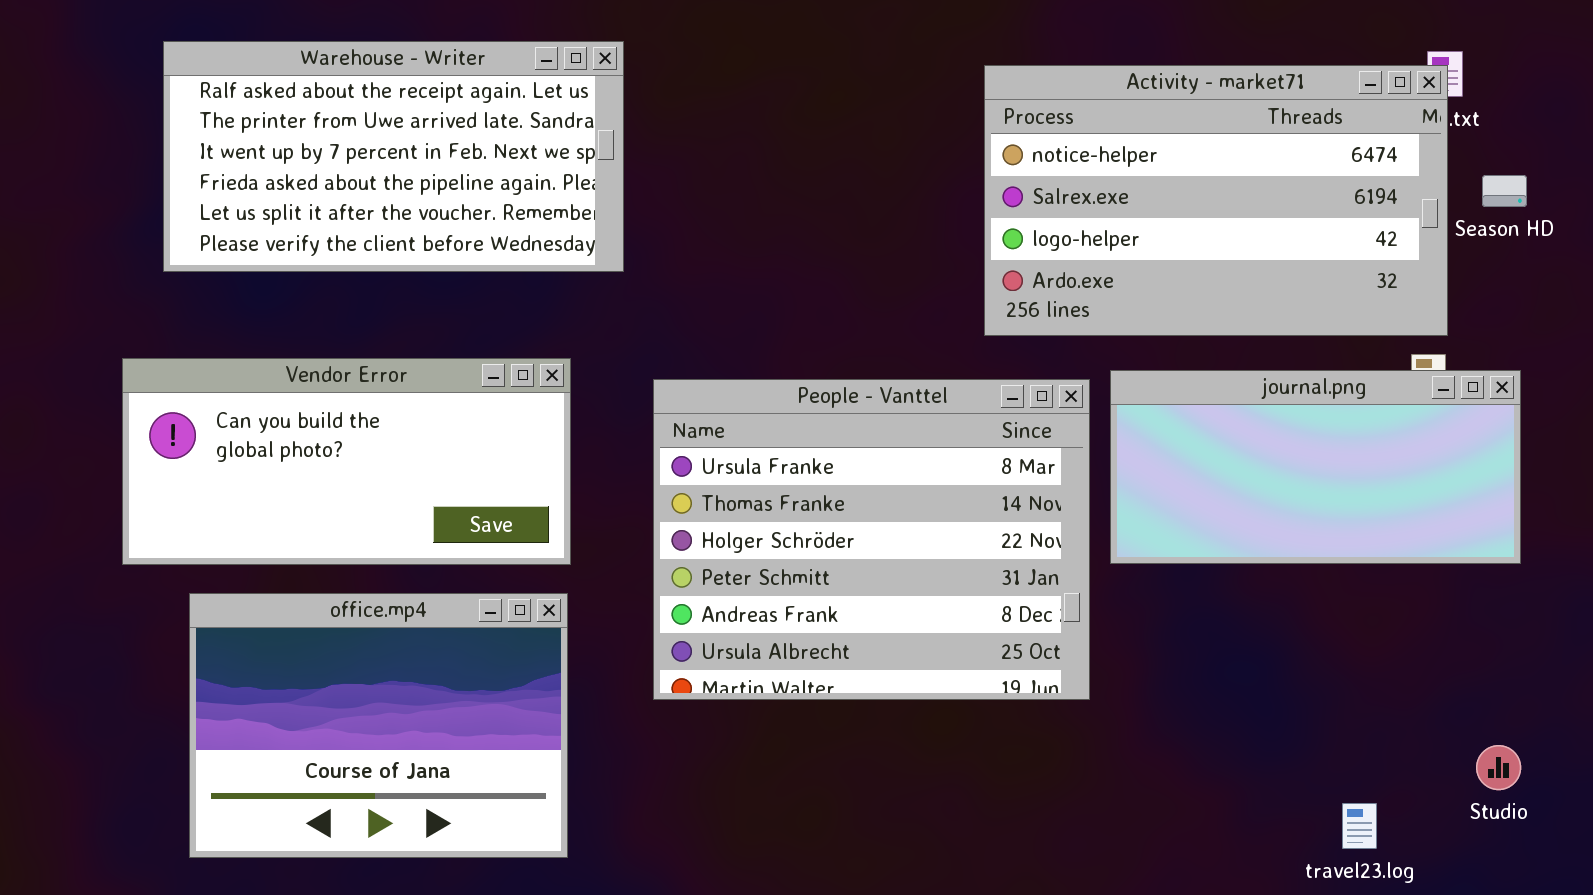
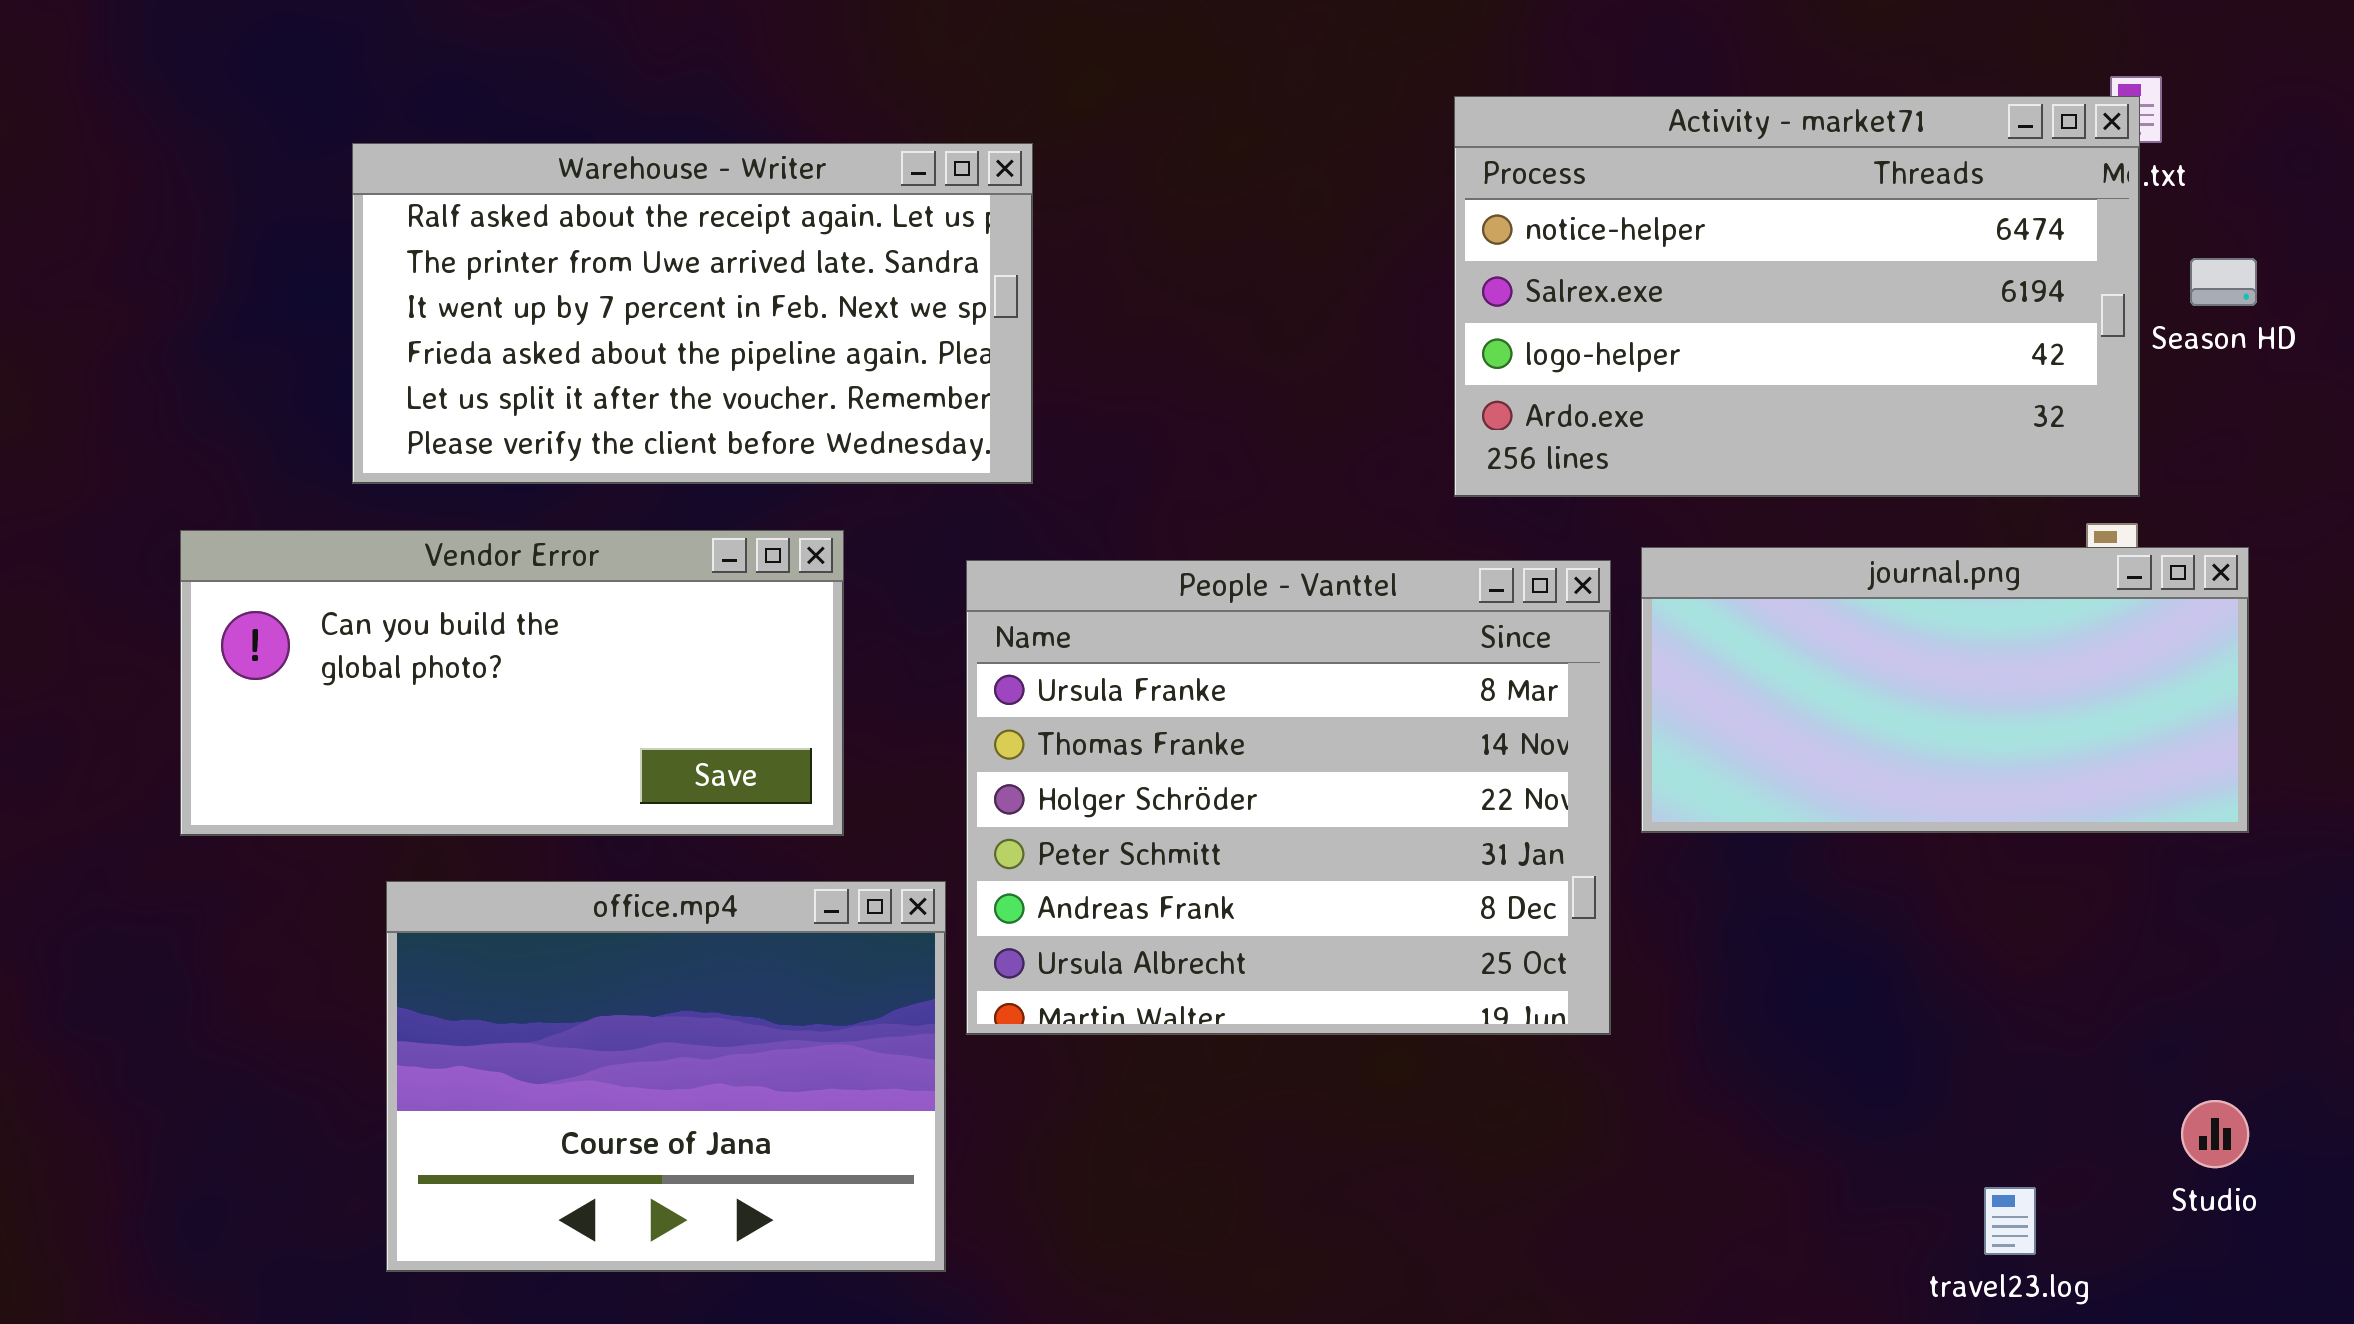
Warehouse - Writer: [163,41,624,272] -> [352,143,1033,484], moved
office.mp4: [189,593,568,858] -> [386,881,946,1272], moved

